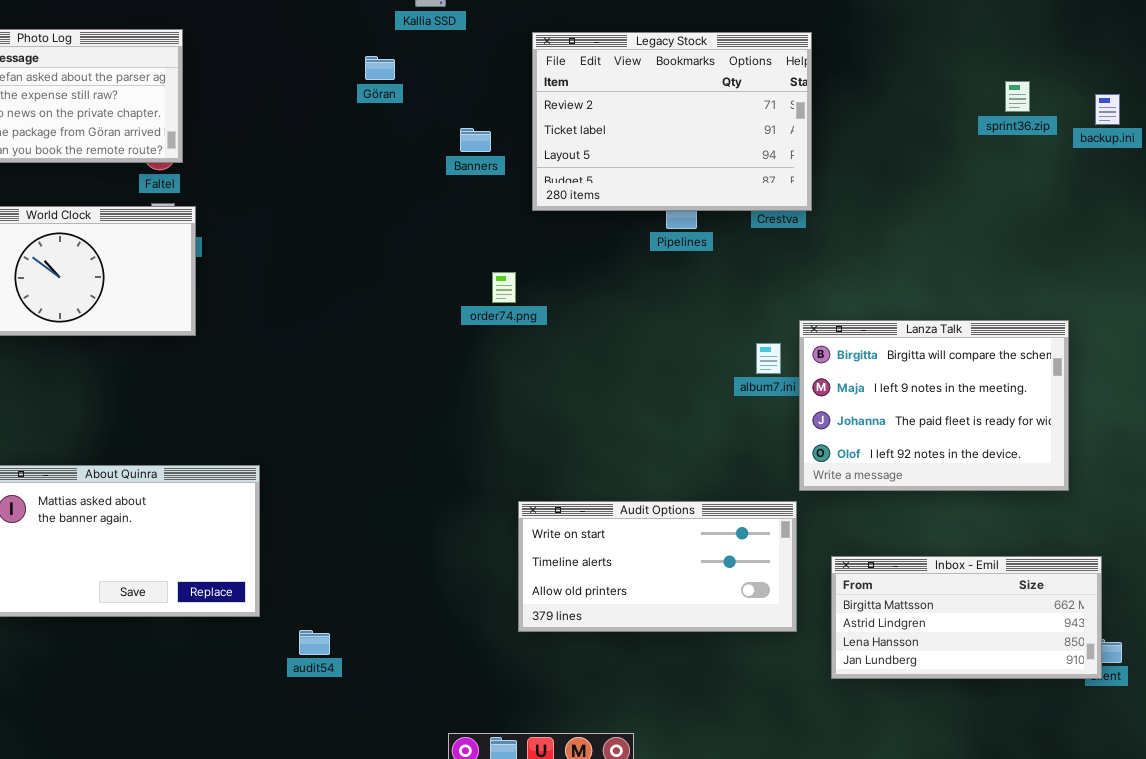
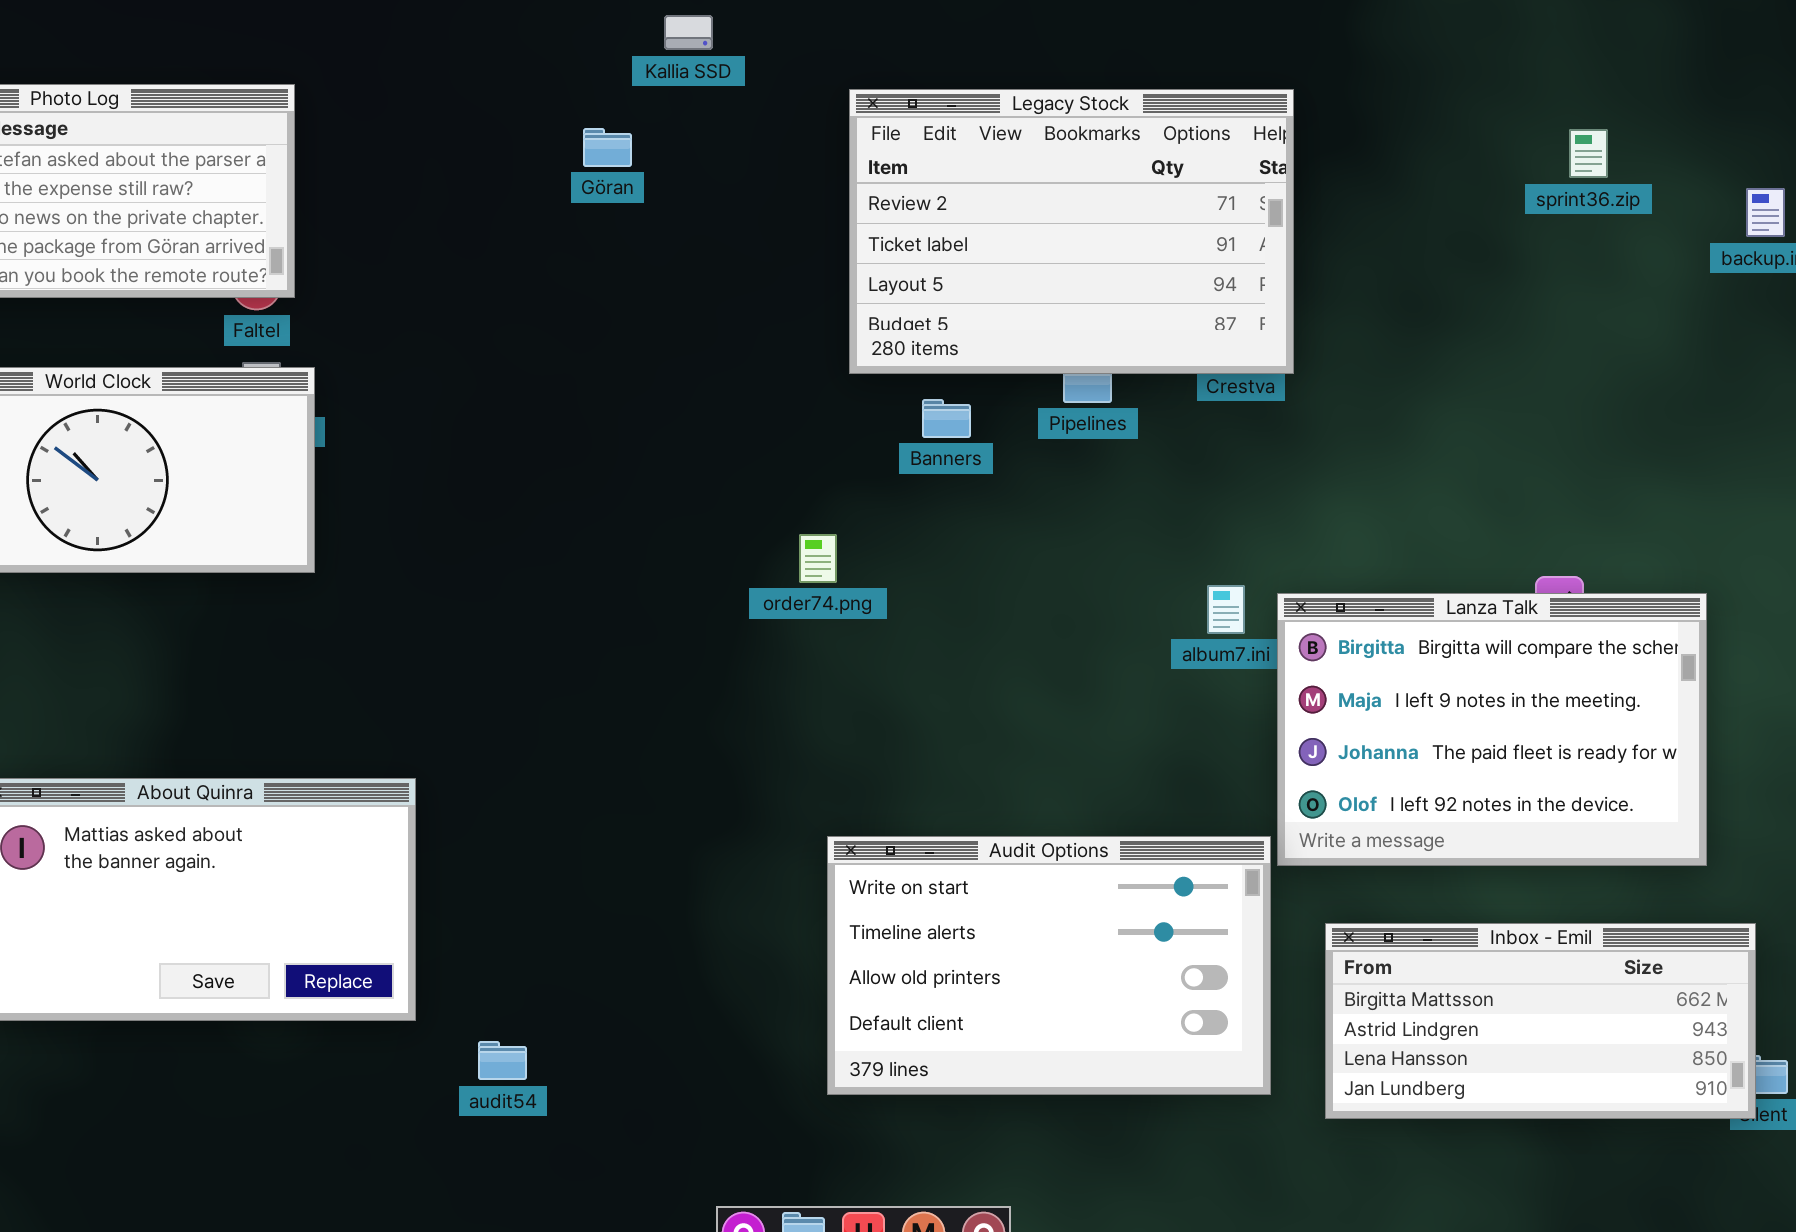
sprint36.zip: [1005,81,1030,112] -> [1569,129,1608,178], moved
Banners: [460,128,491,152] -> [922,399,971,438], moved
order74.png: [492,272,516,303] -> [799,534,837,583], moved
Lanza Talk: [799,320,1069,491] -> [1277,593,1707,866], moved
Audit Options: [518,501,797,632] -> [827,836,1271,1095], resized

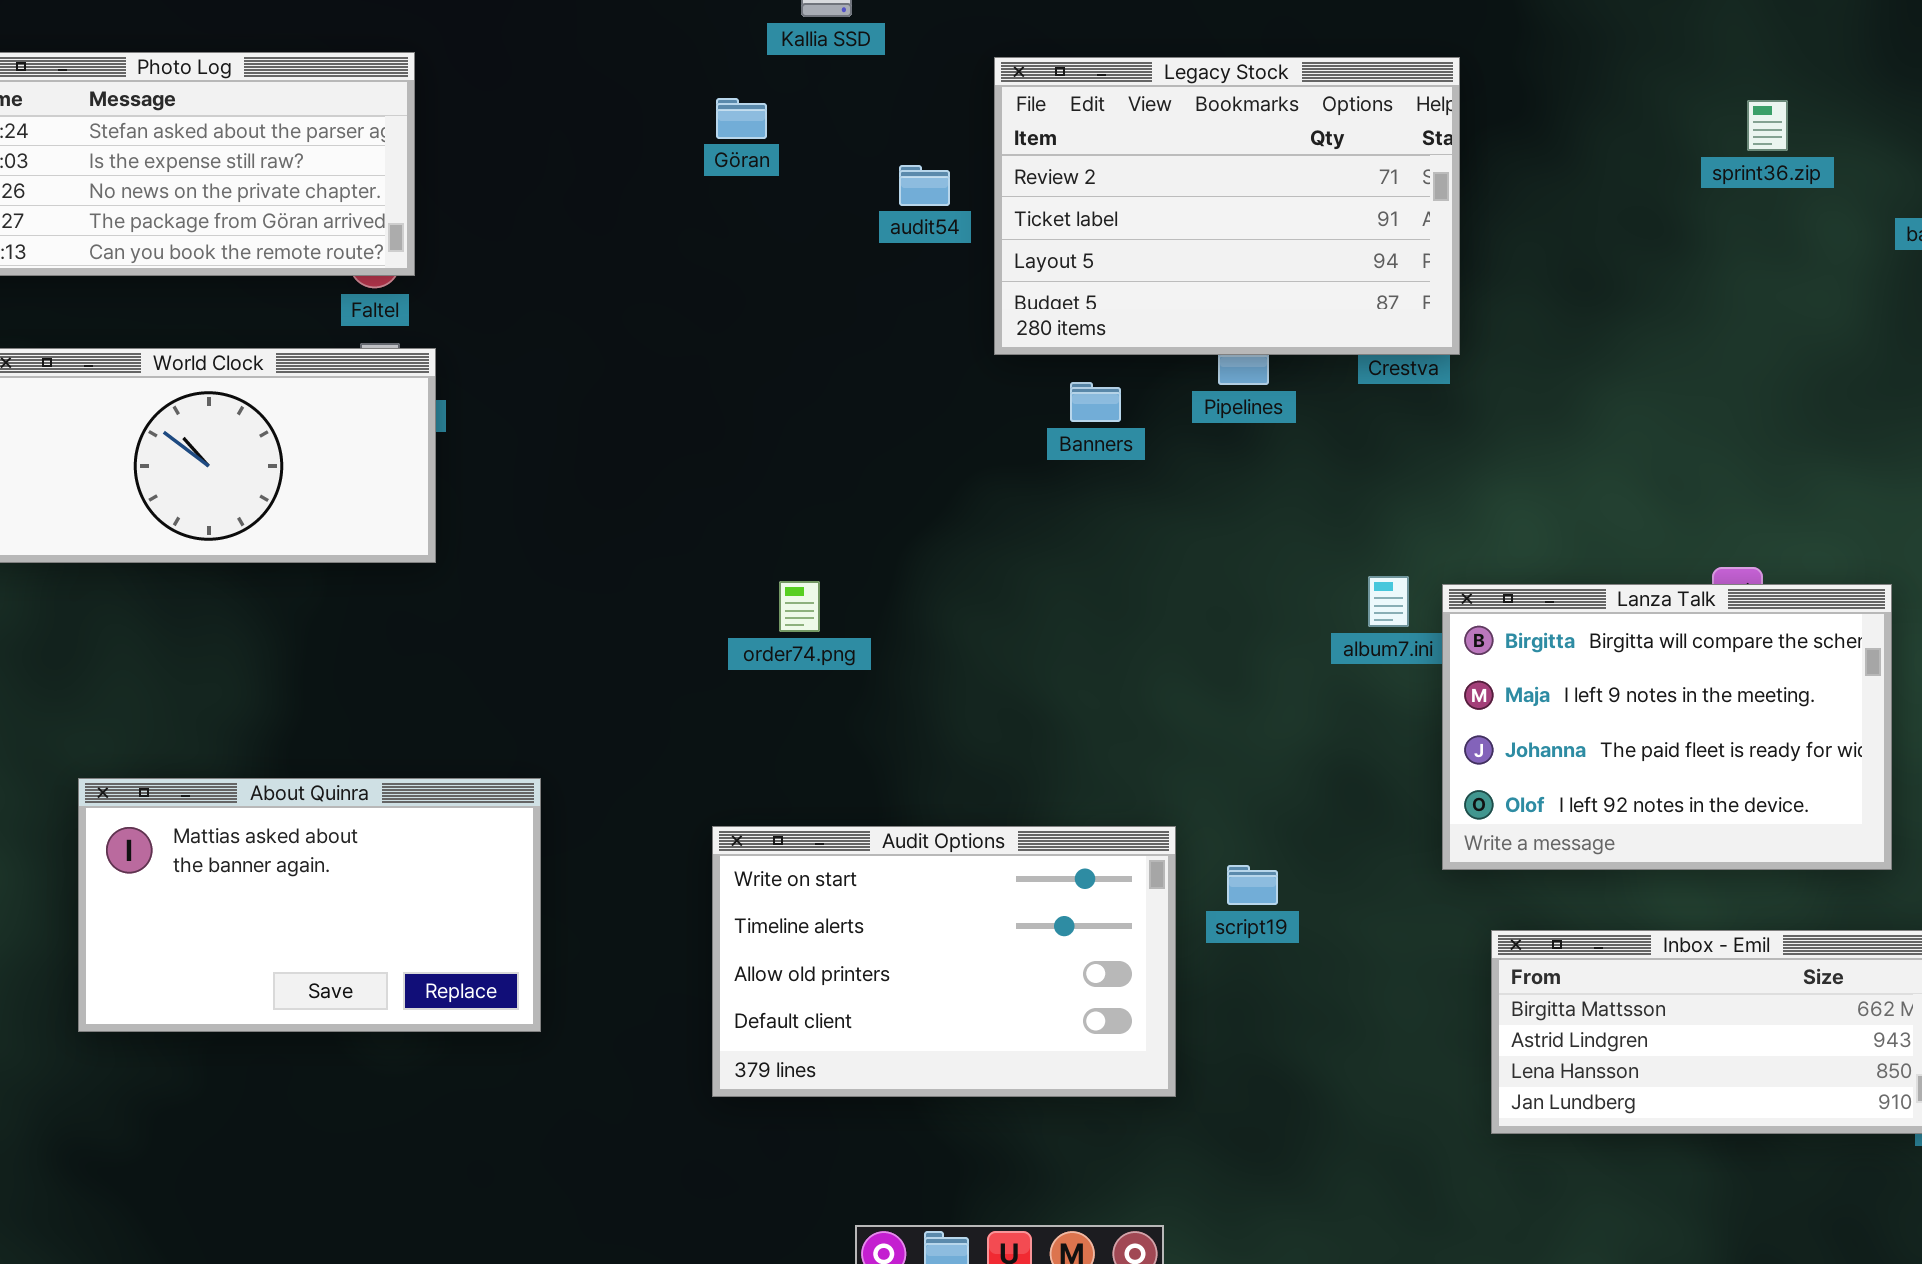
order74.png: [799,534,837,583] -> [779,581,820,632], moved
Audit Options: [827,836,1271,1095] -> [712,826,1176,1097], moved
audit54: [478,1041,527,1080] -> [899,165,950,206], moved

